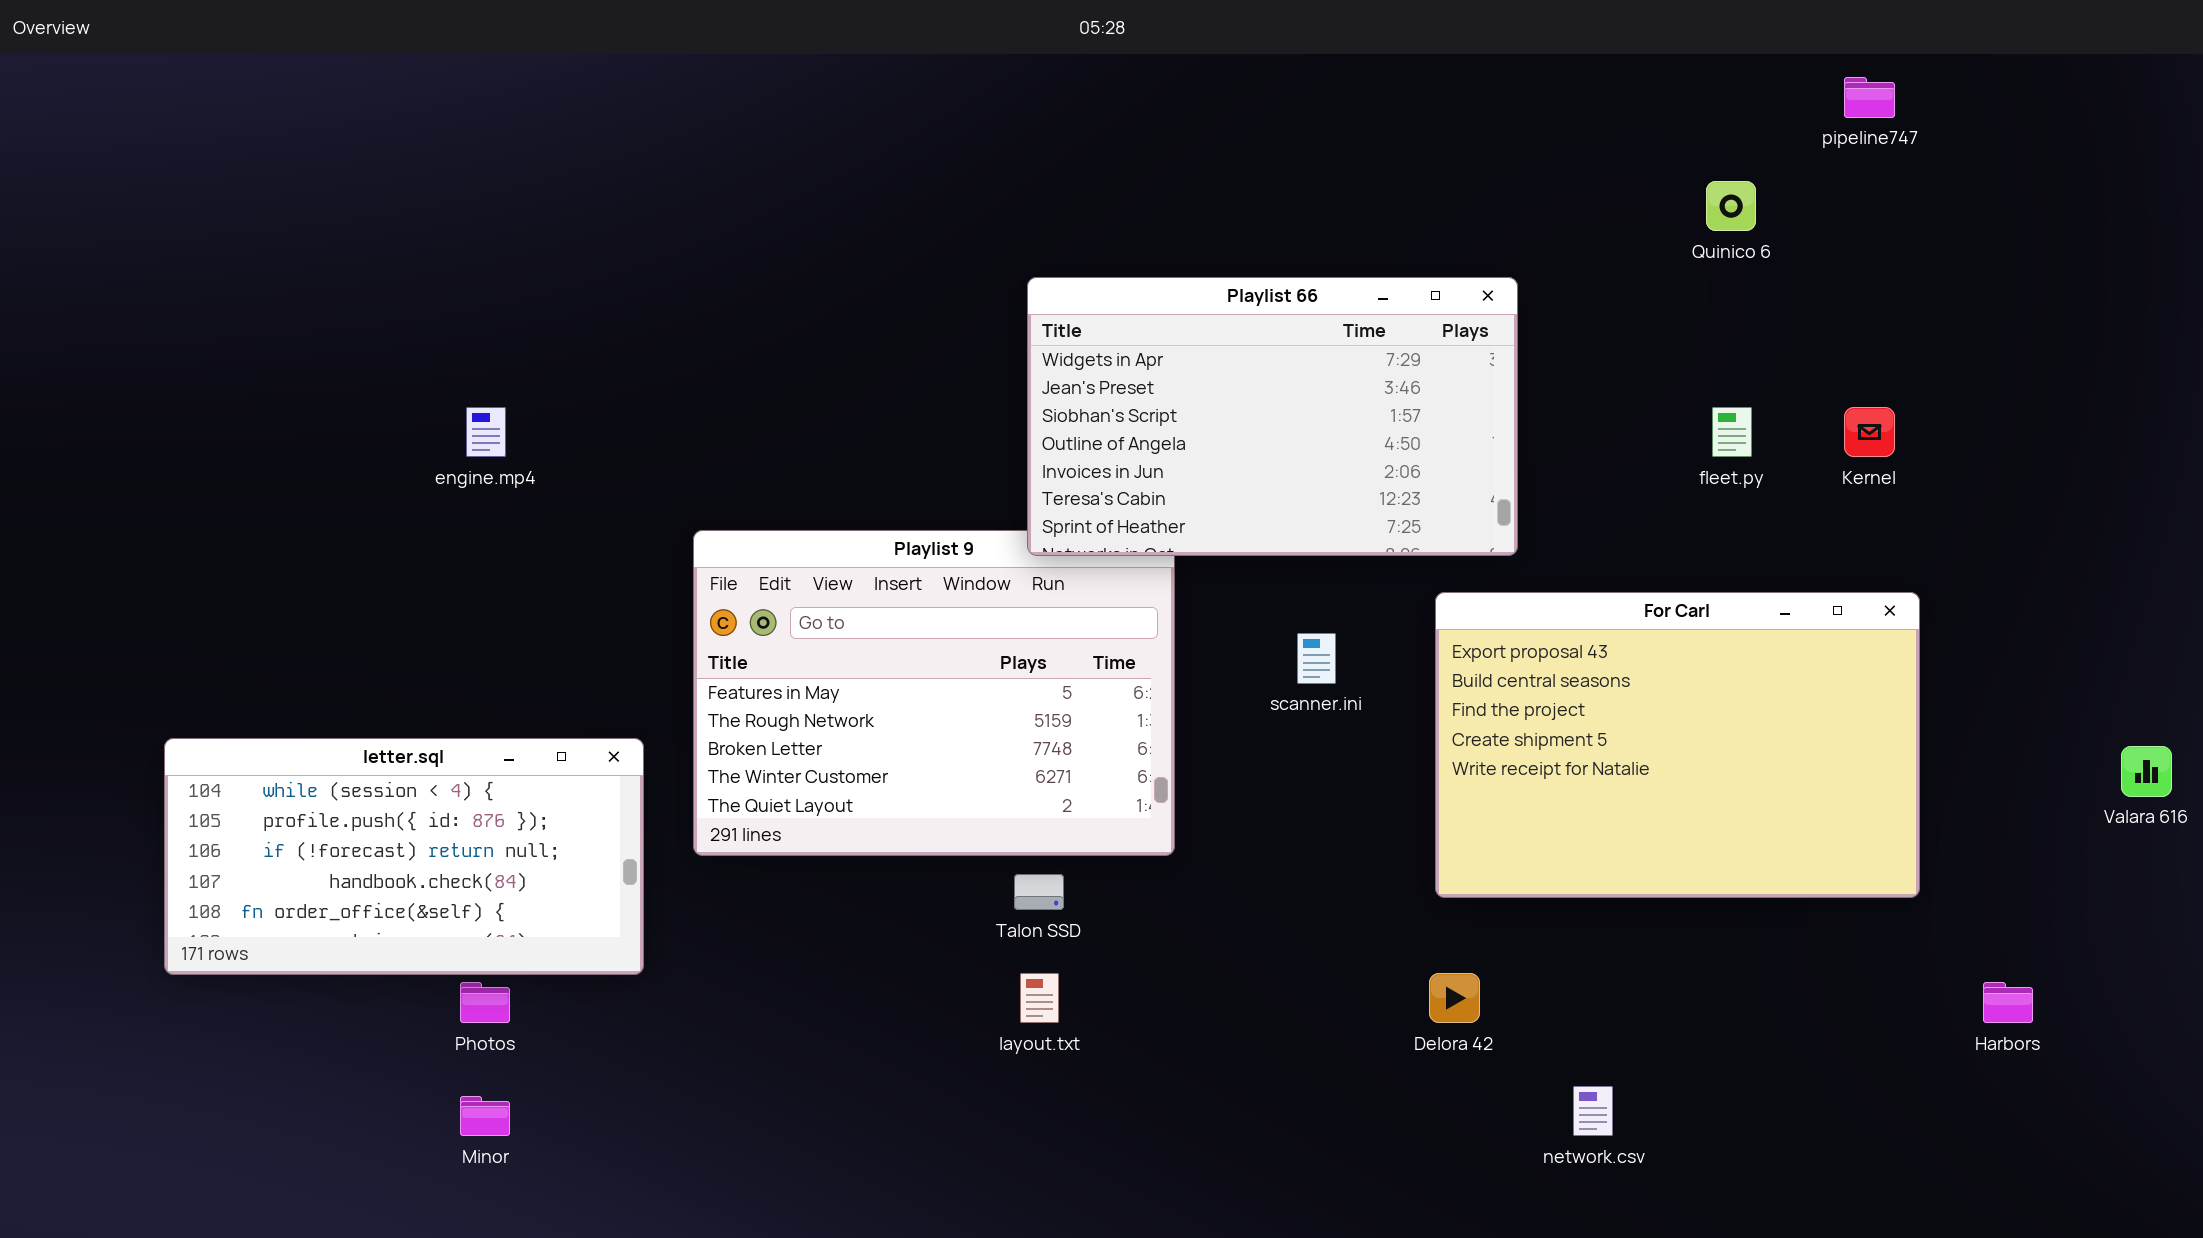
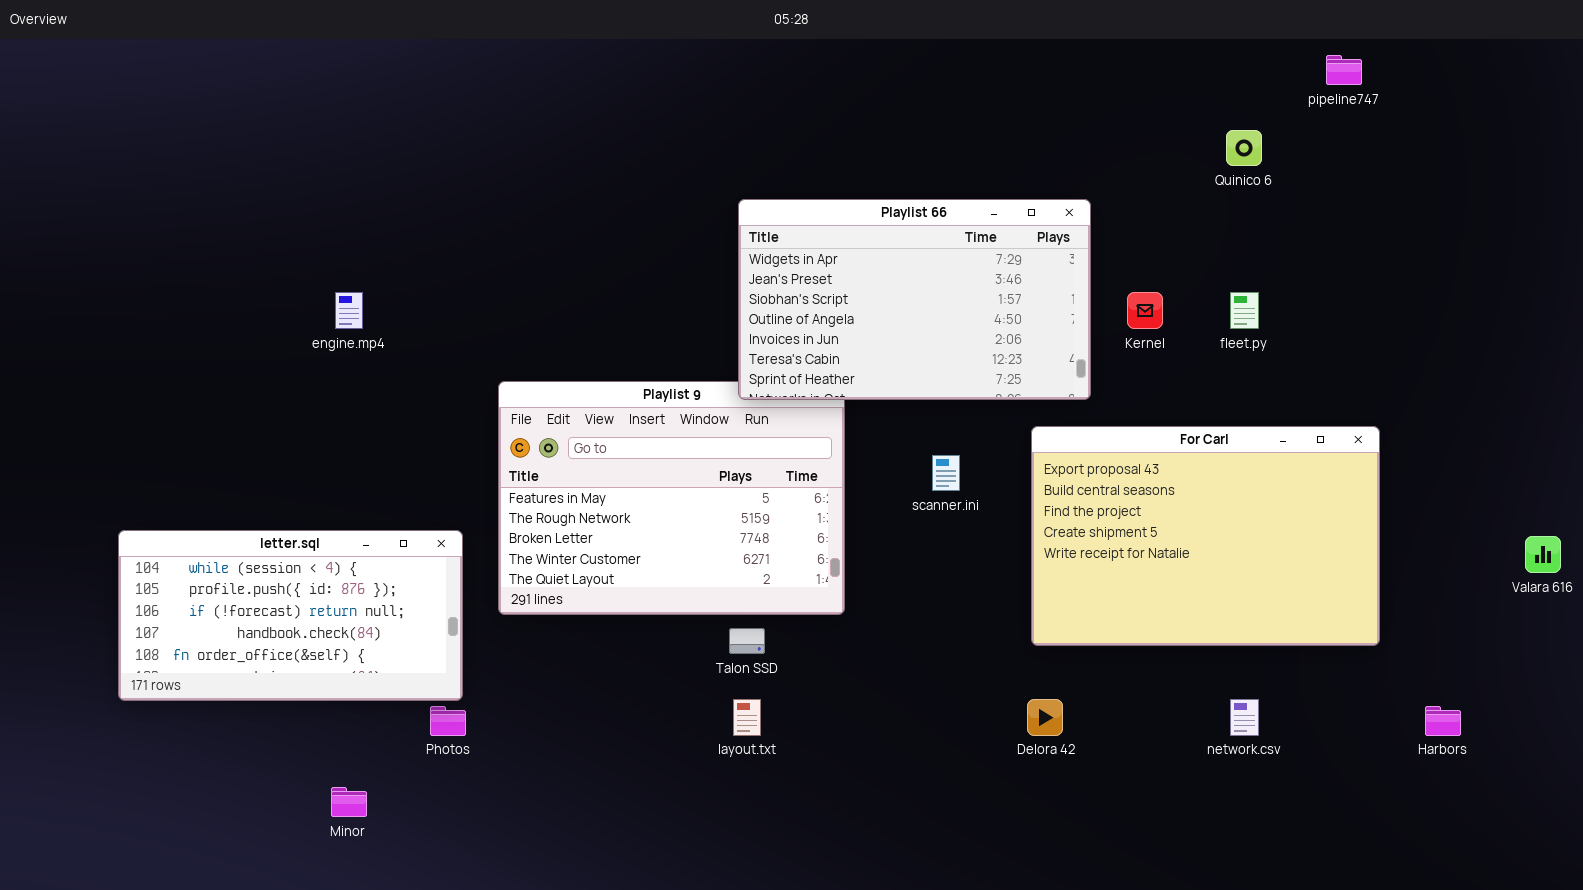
Kernel: [1844,407,1895,457] -> [1127,292,1163,329], moved
Photos: [460,982,510,1023] -> [430,706,466,736], moved
network.csv: [1573,1086,1613,1136] -> [1230,699,1259,736], moved

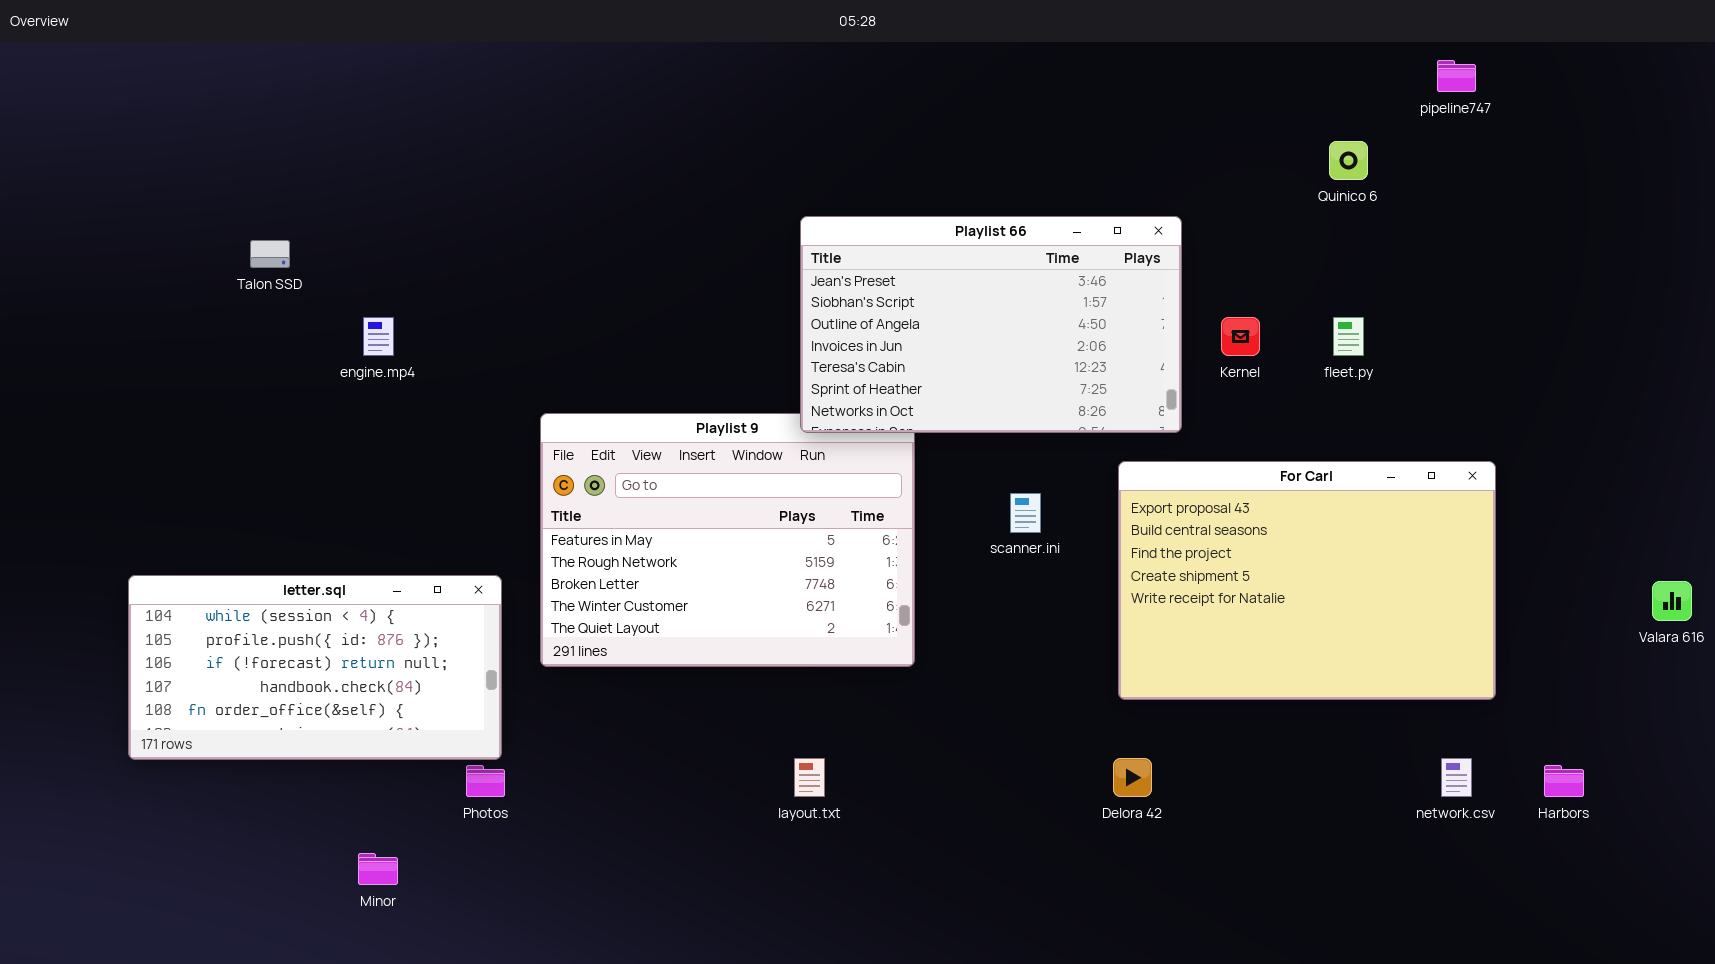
Playlist 66: [738,199,1091,400] -> [800,216,1182,433], scrolled down 1 row
Talon SSD: [729,628,765,654] -> [250,240,290,268], moved
network.csv: [1230,699,1259,736] -> [1441,758,1472,797], moved

